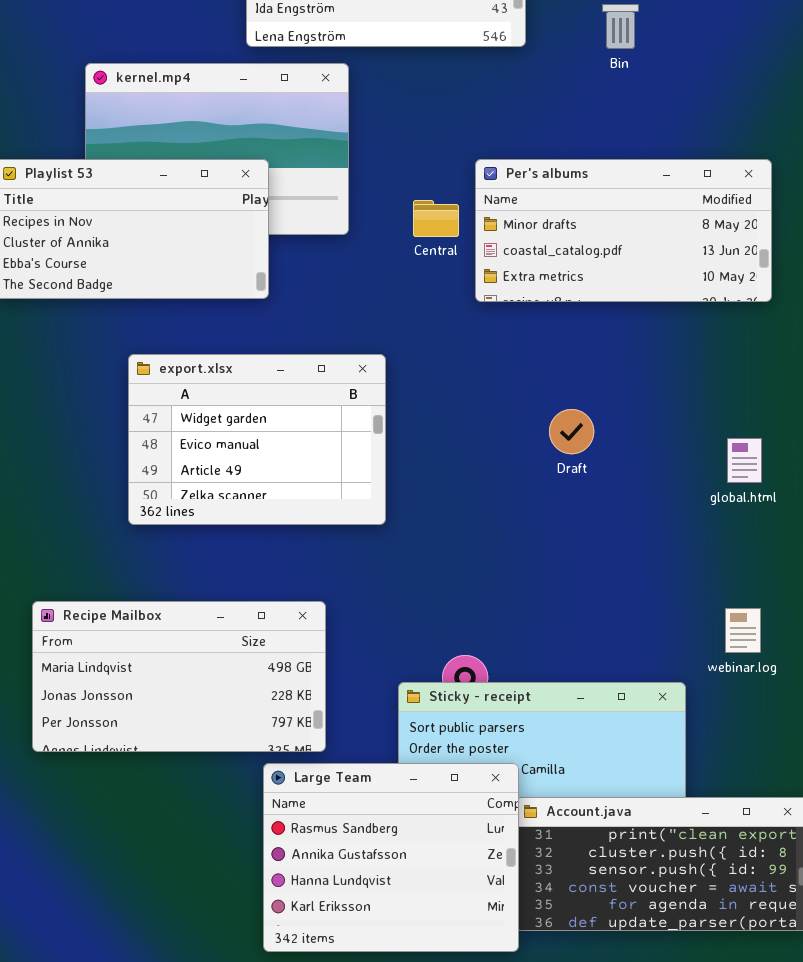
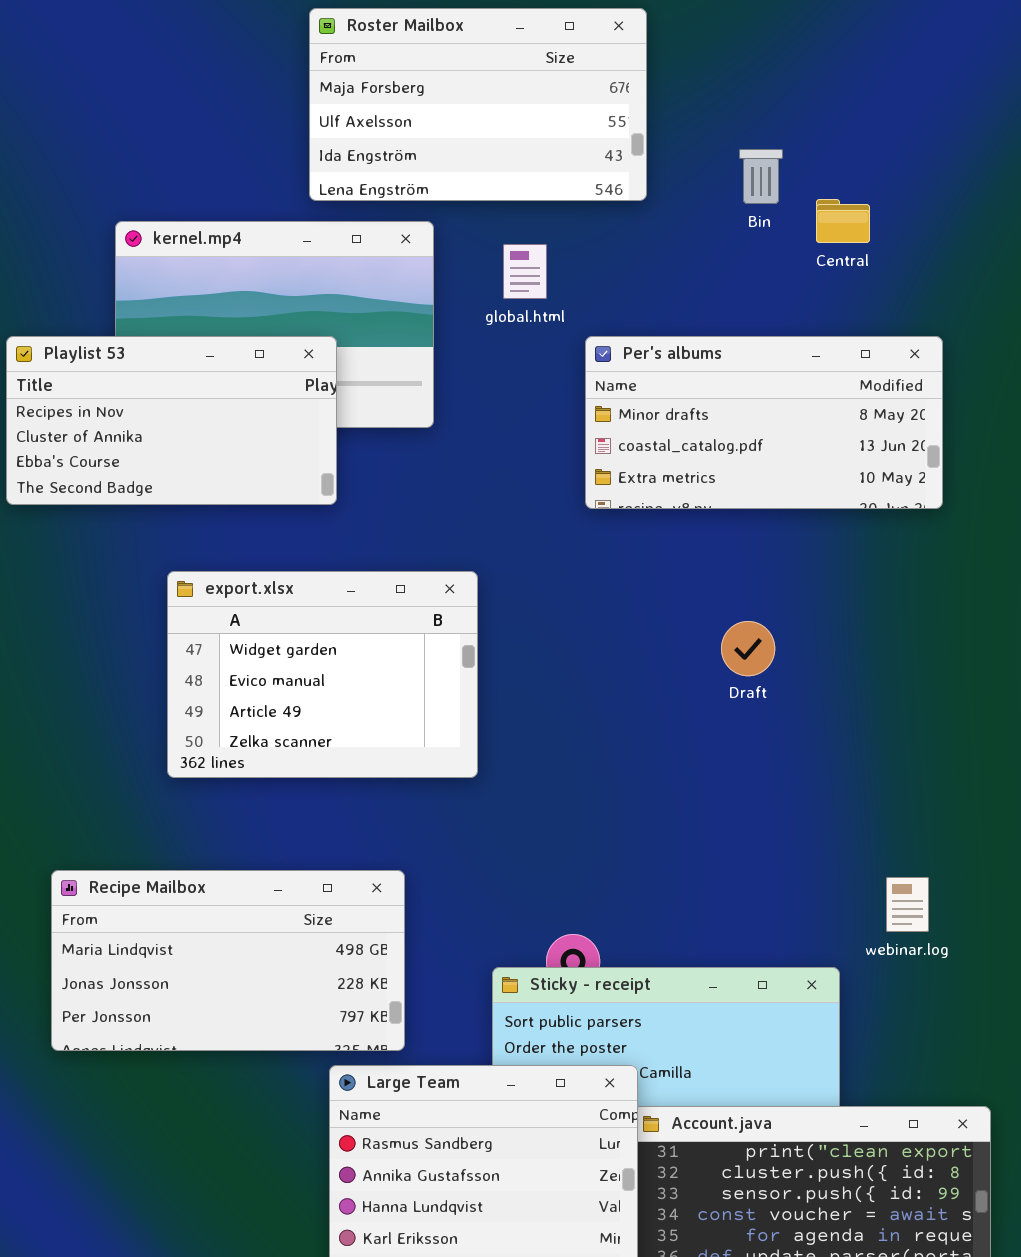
Central: [413,200,459,237] -> [816,199,870,243], moved
Draft: [549,409,594,454] -> [721,621,775,676], moved
global.html: [727,438,762,483] -> [503,244,547,299], moved

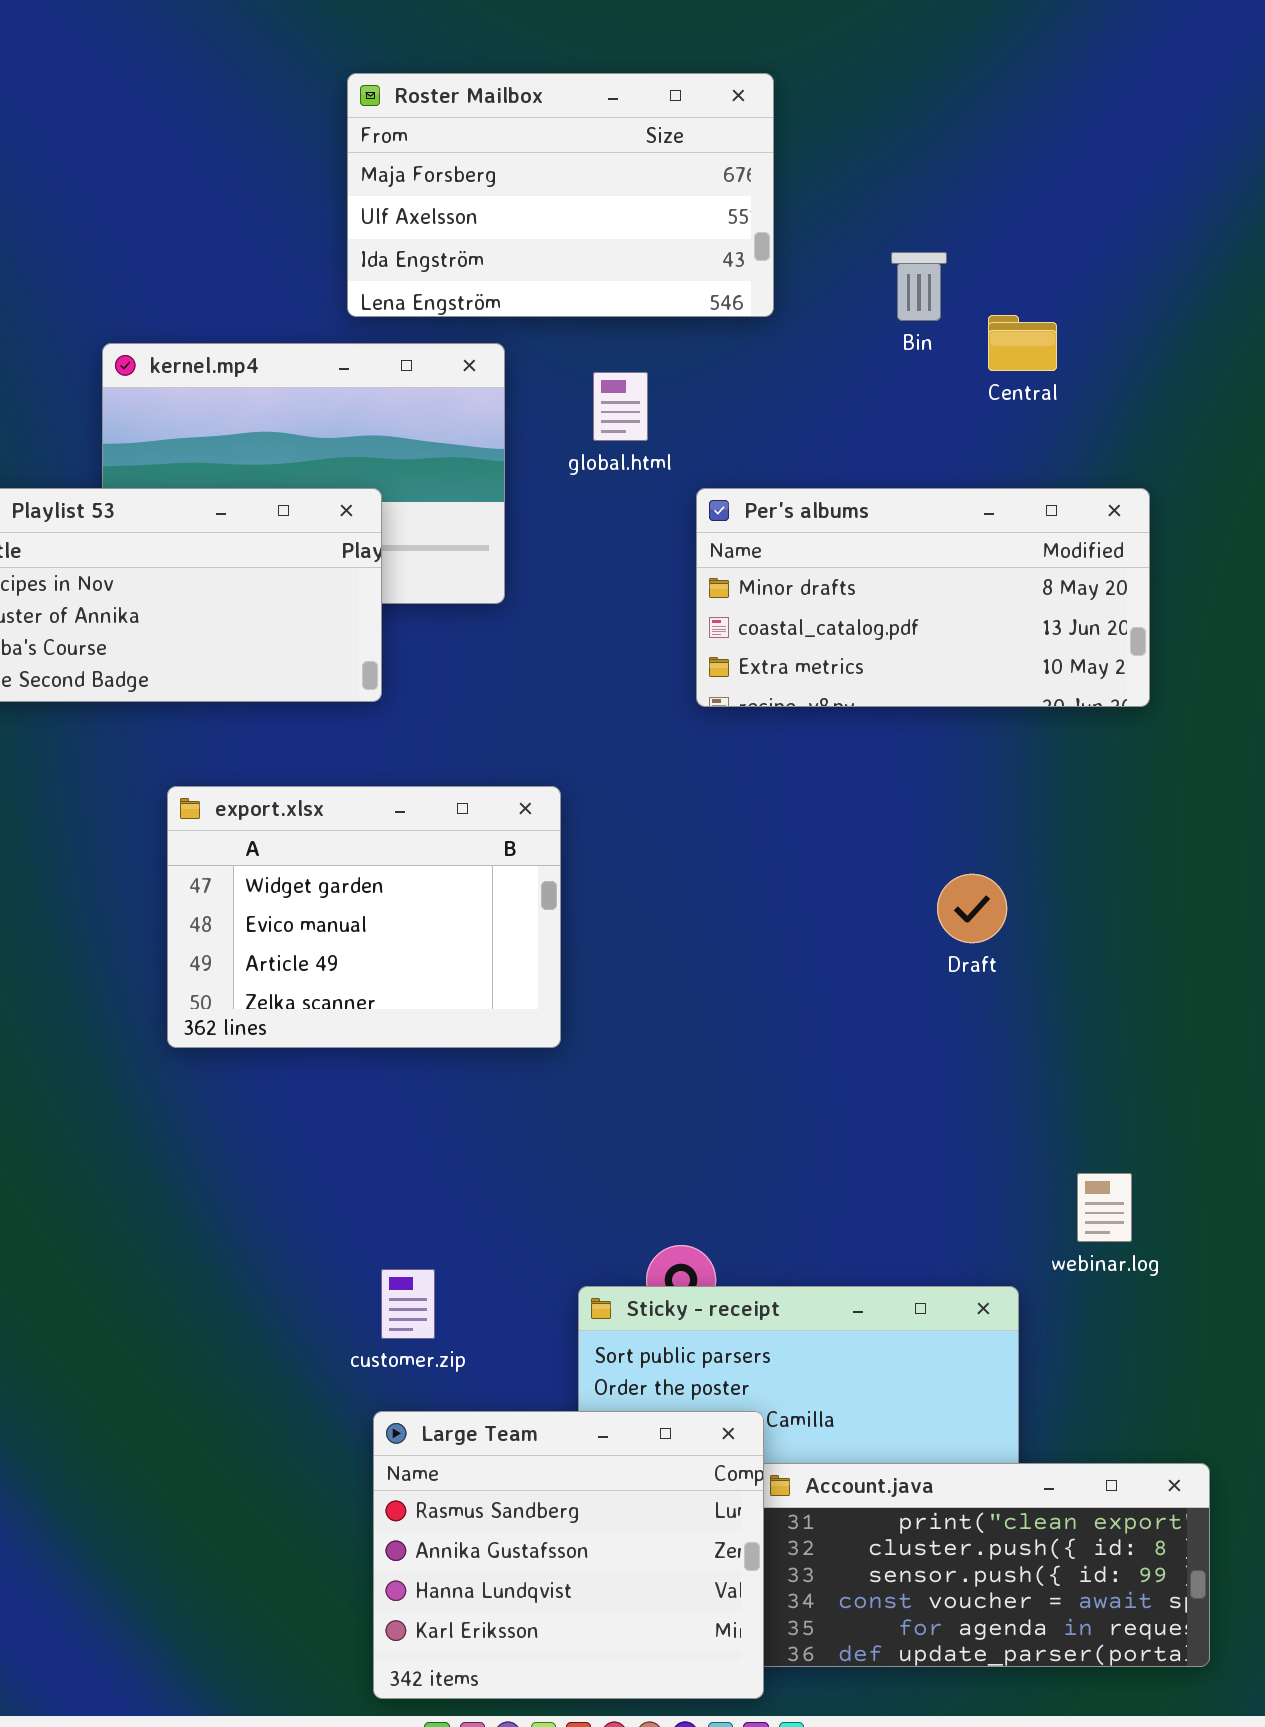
Draft: [721,621,775,676] -> [937,874,1007,943], moved
Recipe Mailbox: [51,870,405,1051] -> none, closed

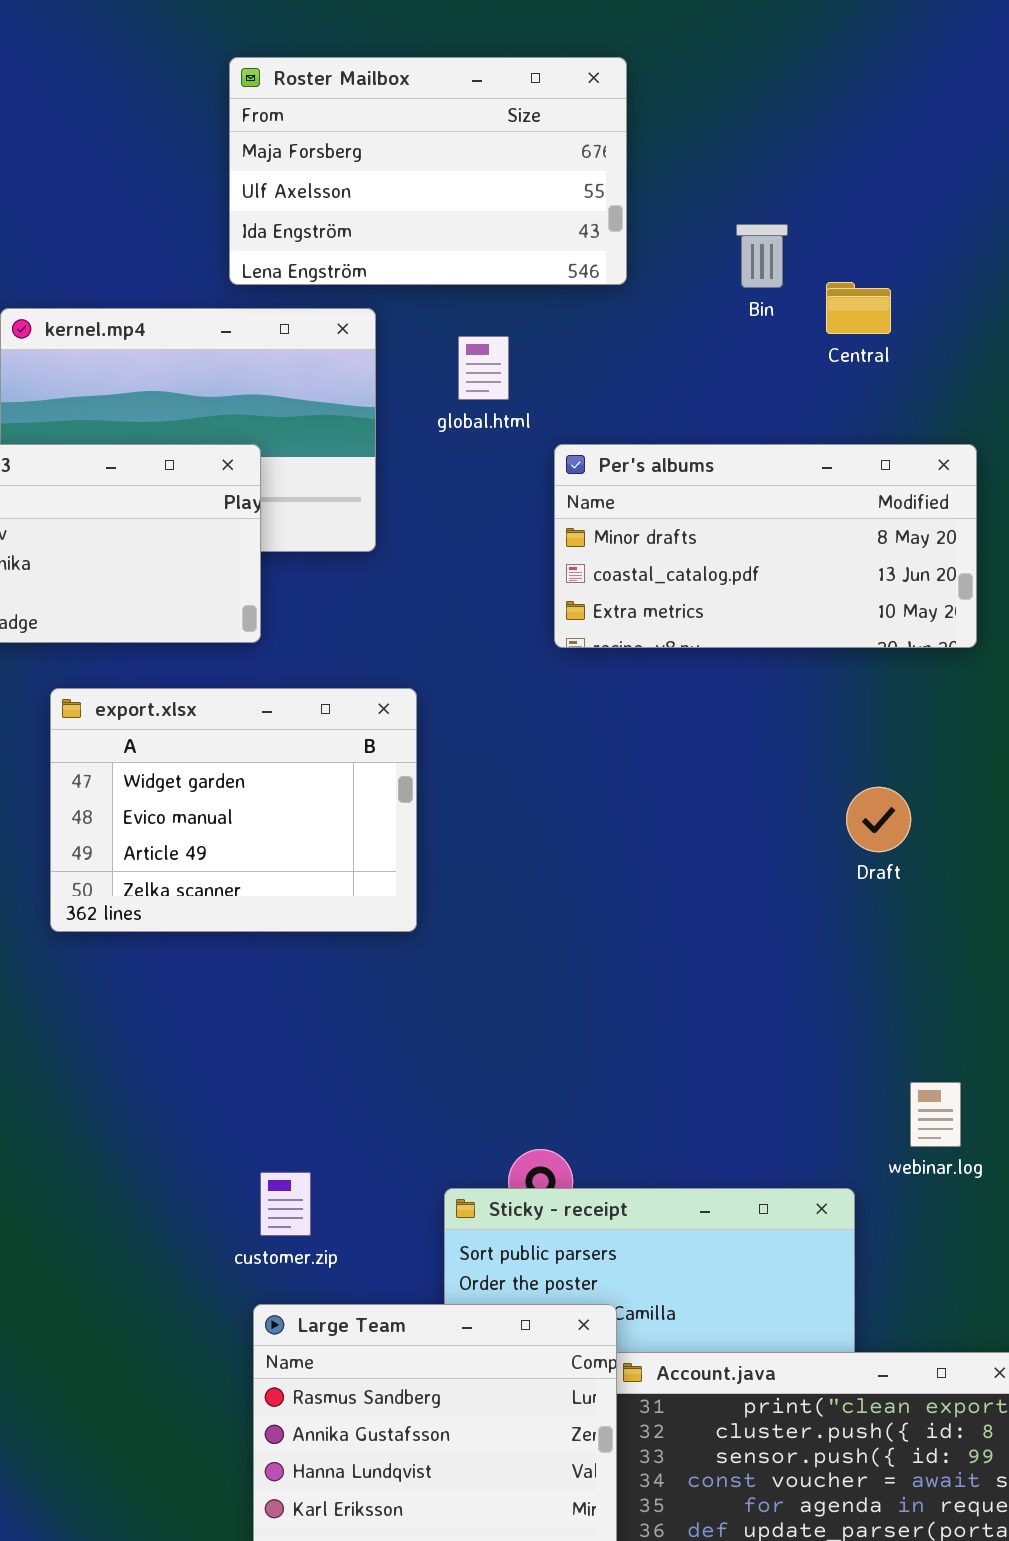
export.xlsx: [167,786,561,1048] -> [50,688,417,932], moved
Draft: [937,874,1007,943] -> [846,787,911,852], moved

